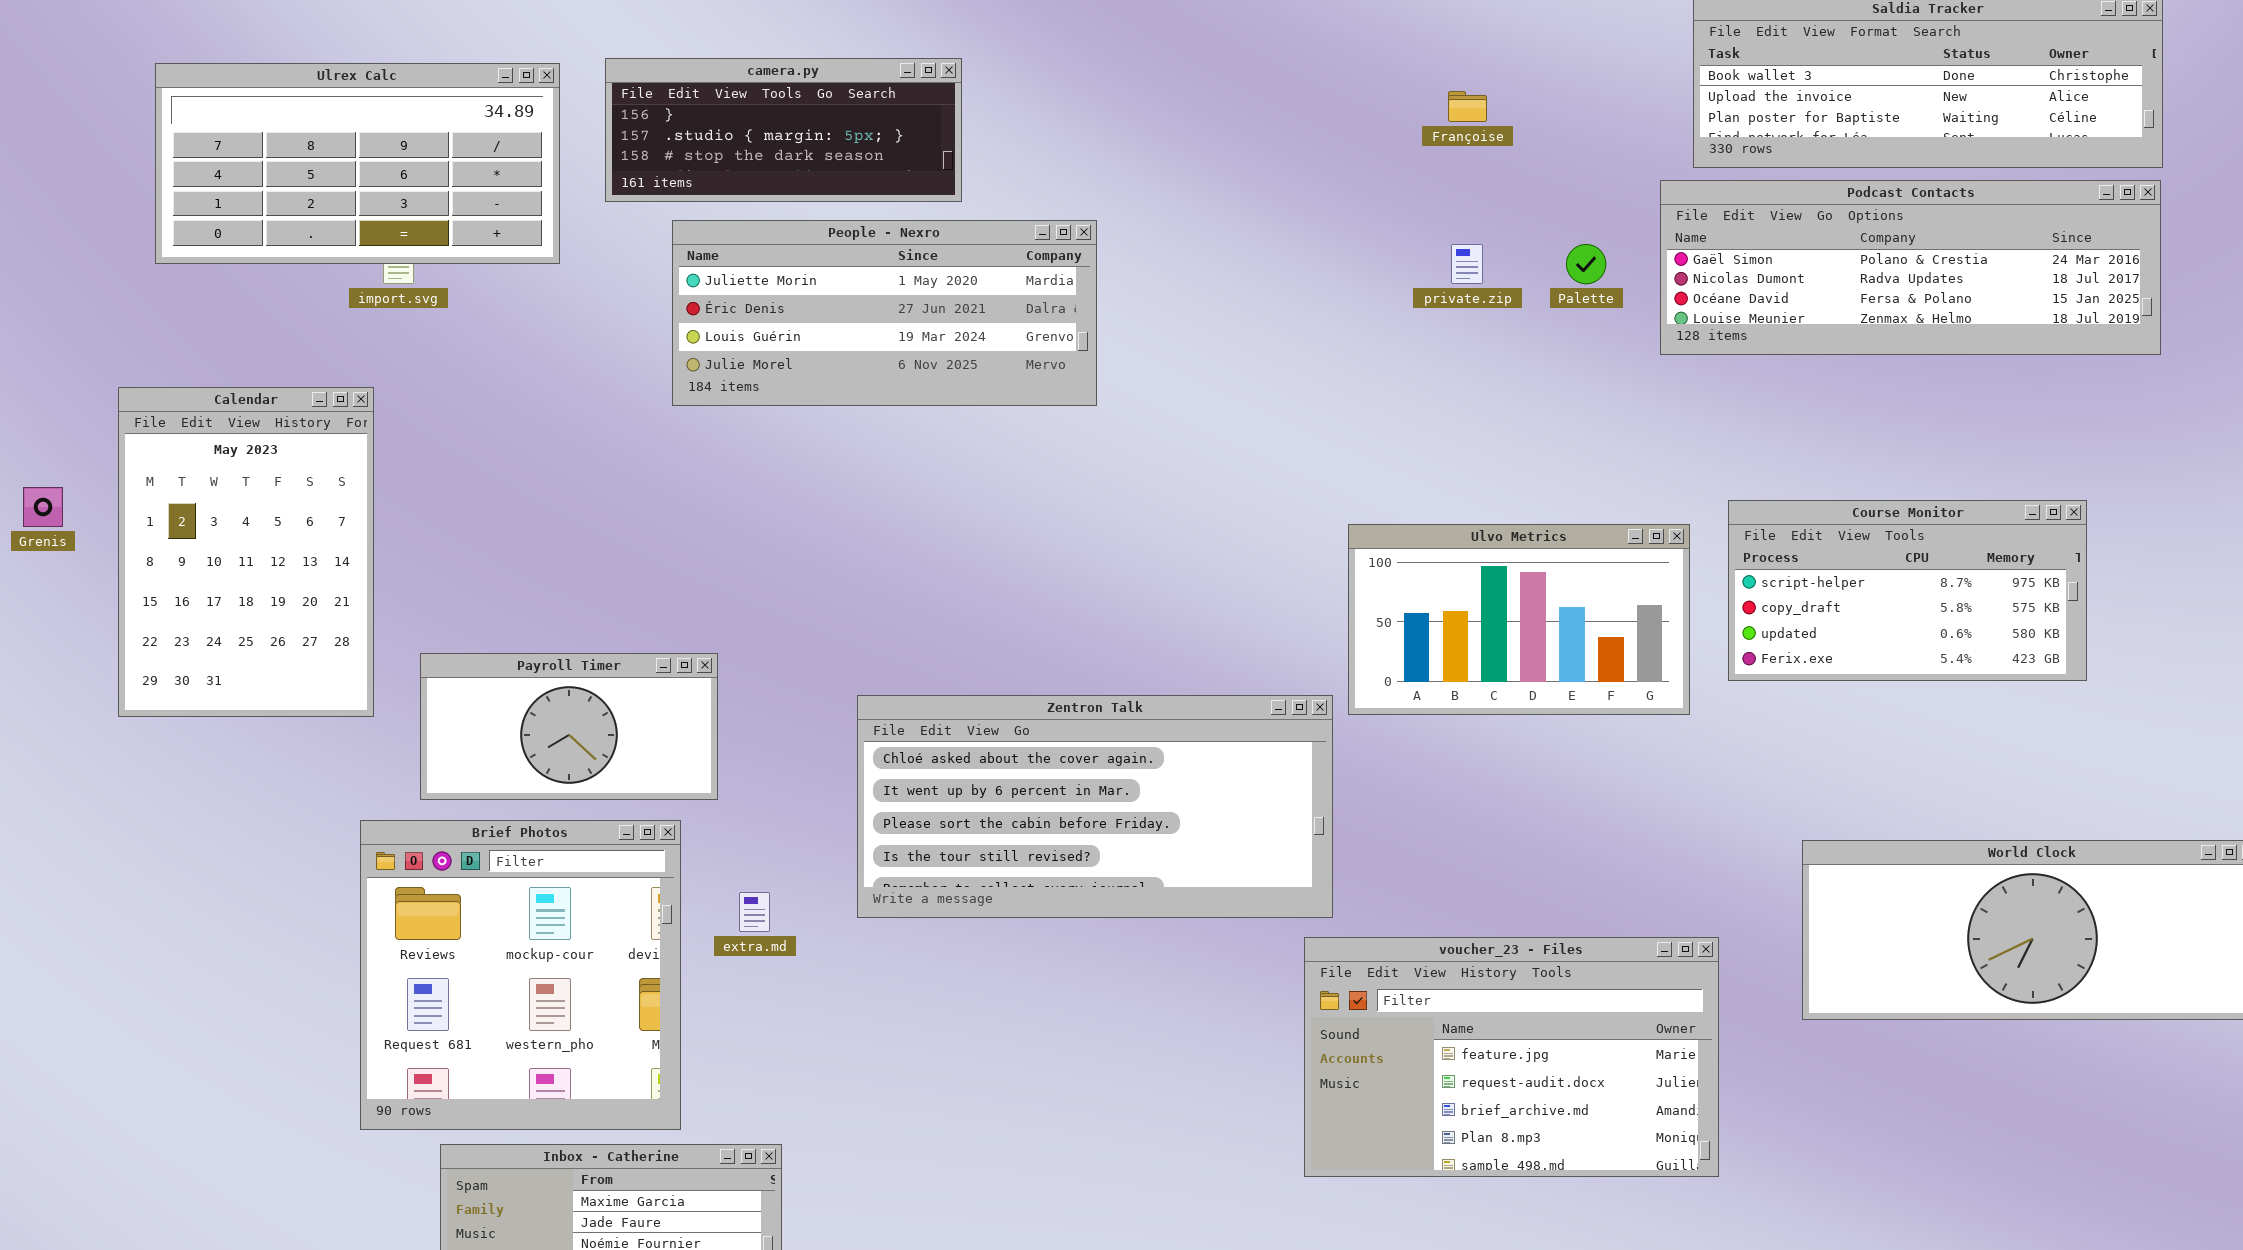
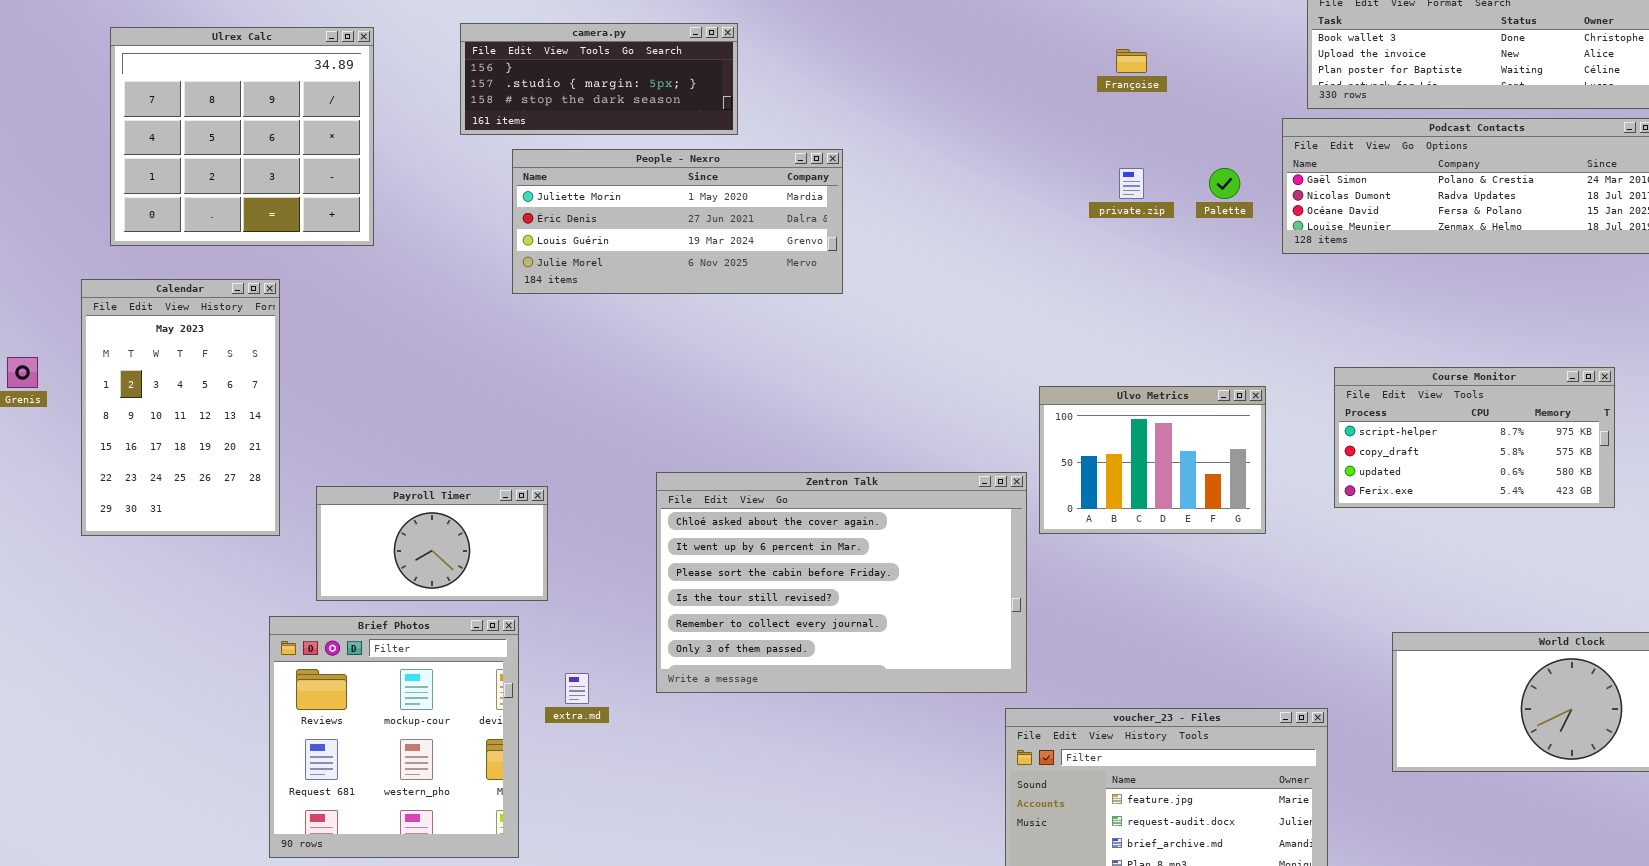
Ulrex Calc: [155,63,560,264] -> [110,27,374,246], resized
Ulvo Metrics: [1348,524,1690,715] -> [1039,386,1266,534], resized
Zentron Talk: [857,695,1333,918] -> [656,472,1027,693], resized

